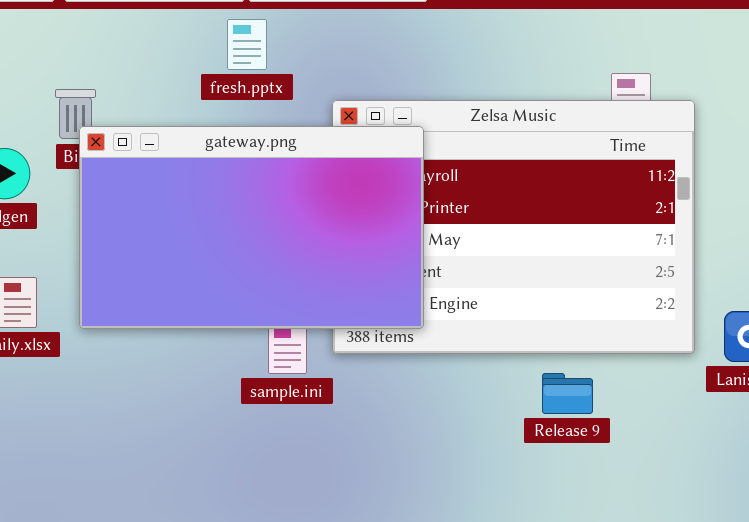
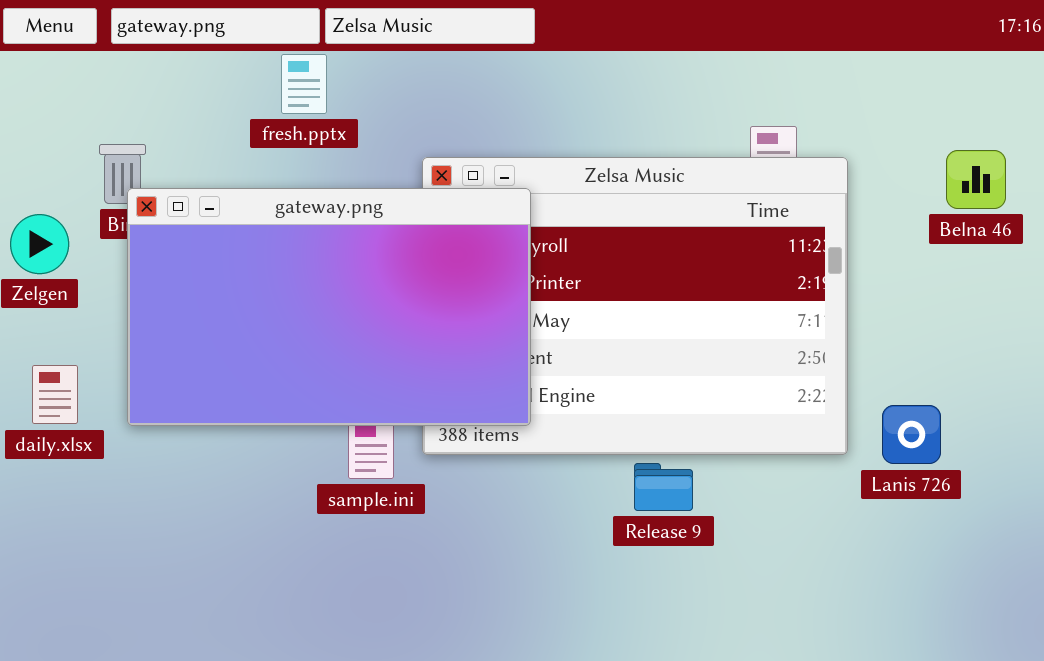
fresh.pptx: [227,19,267,70] -> [281,54,327,114], moved
Release 9: [542,373,593,414] -> [634,463,693,511], moved

